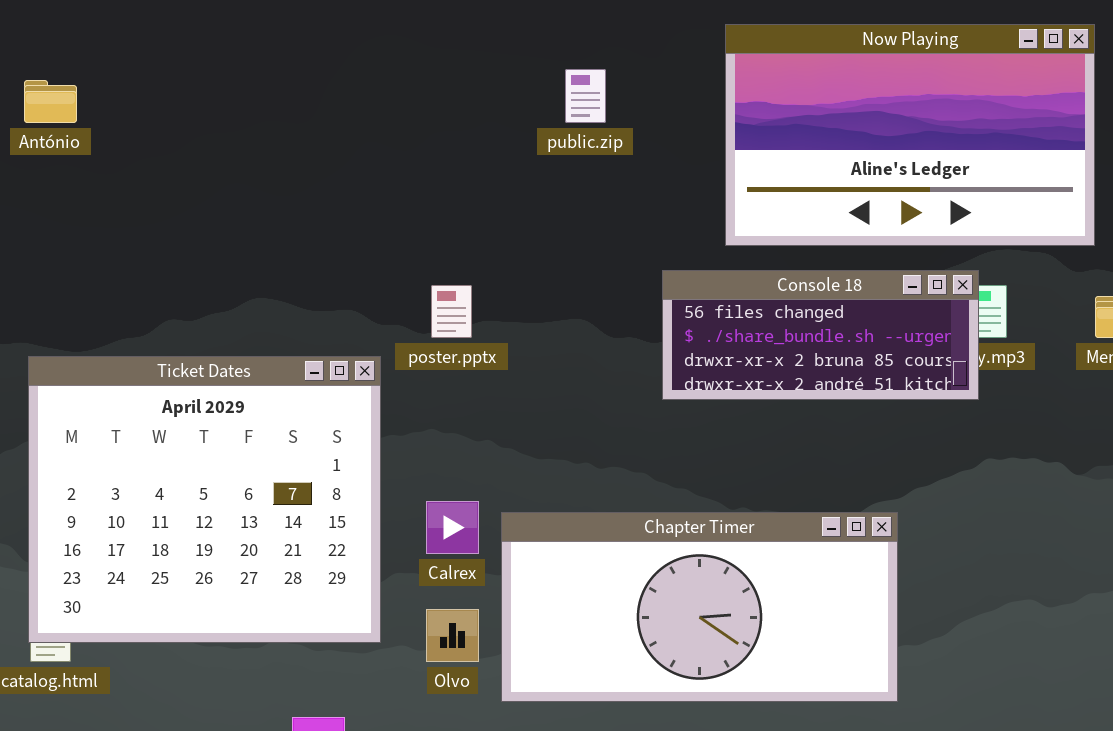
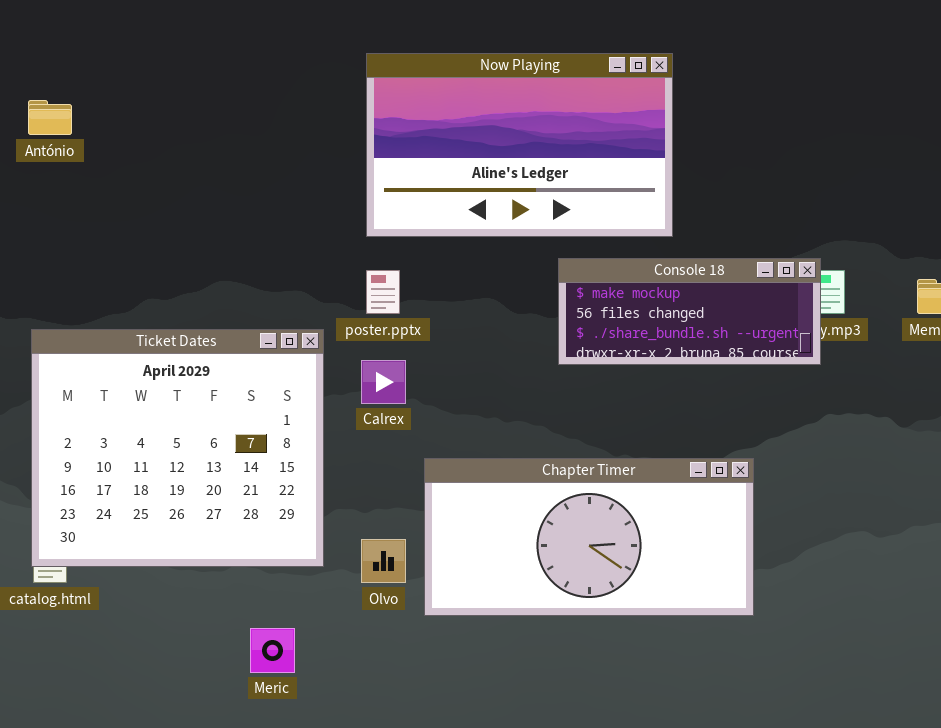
Now Playing: [725,24,1095,246] -> [366,53,673,237], moved
Console 18: [662,270,979,400] -> [558,258,821,365], scrolled up 1 row
Calrex: [426,501,479,554] -> [361,360,406,404], moved

